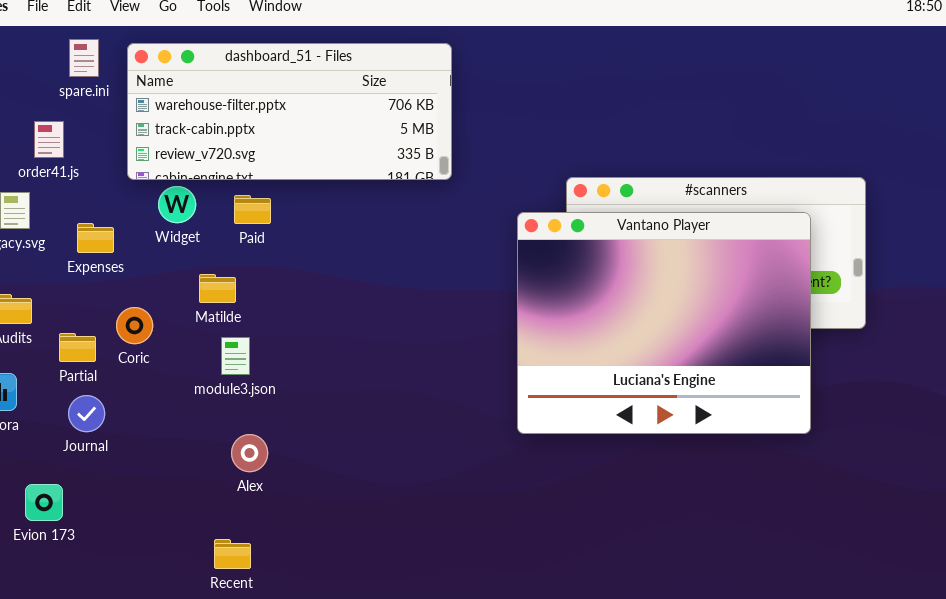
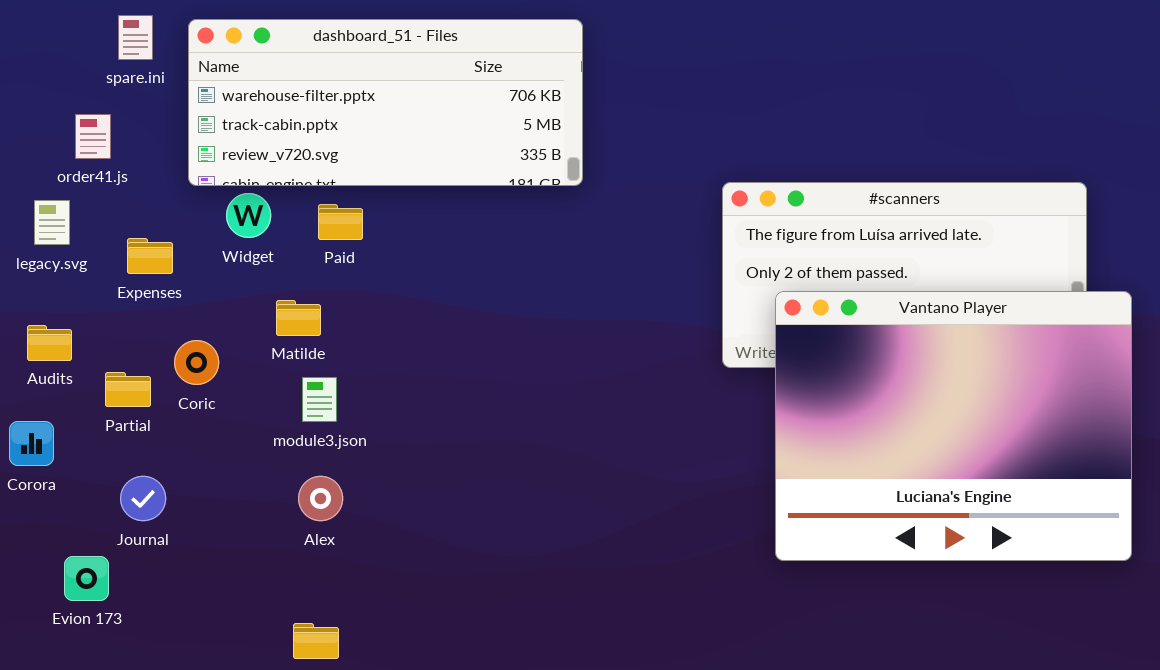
Vantano Player: [517,212,811,434] -> [775,291,1132,561], moved
Journal: [68,395,105,432] -> [120,476,166,521], moved
Alex: [231,434,268,472] -> [298,476,343,521], moved

